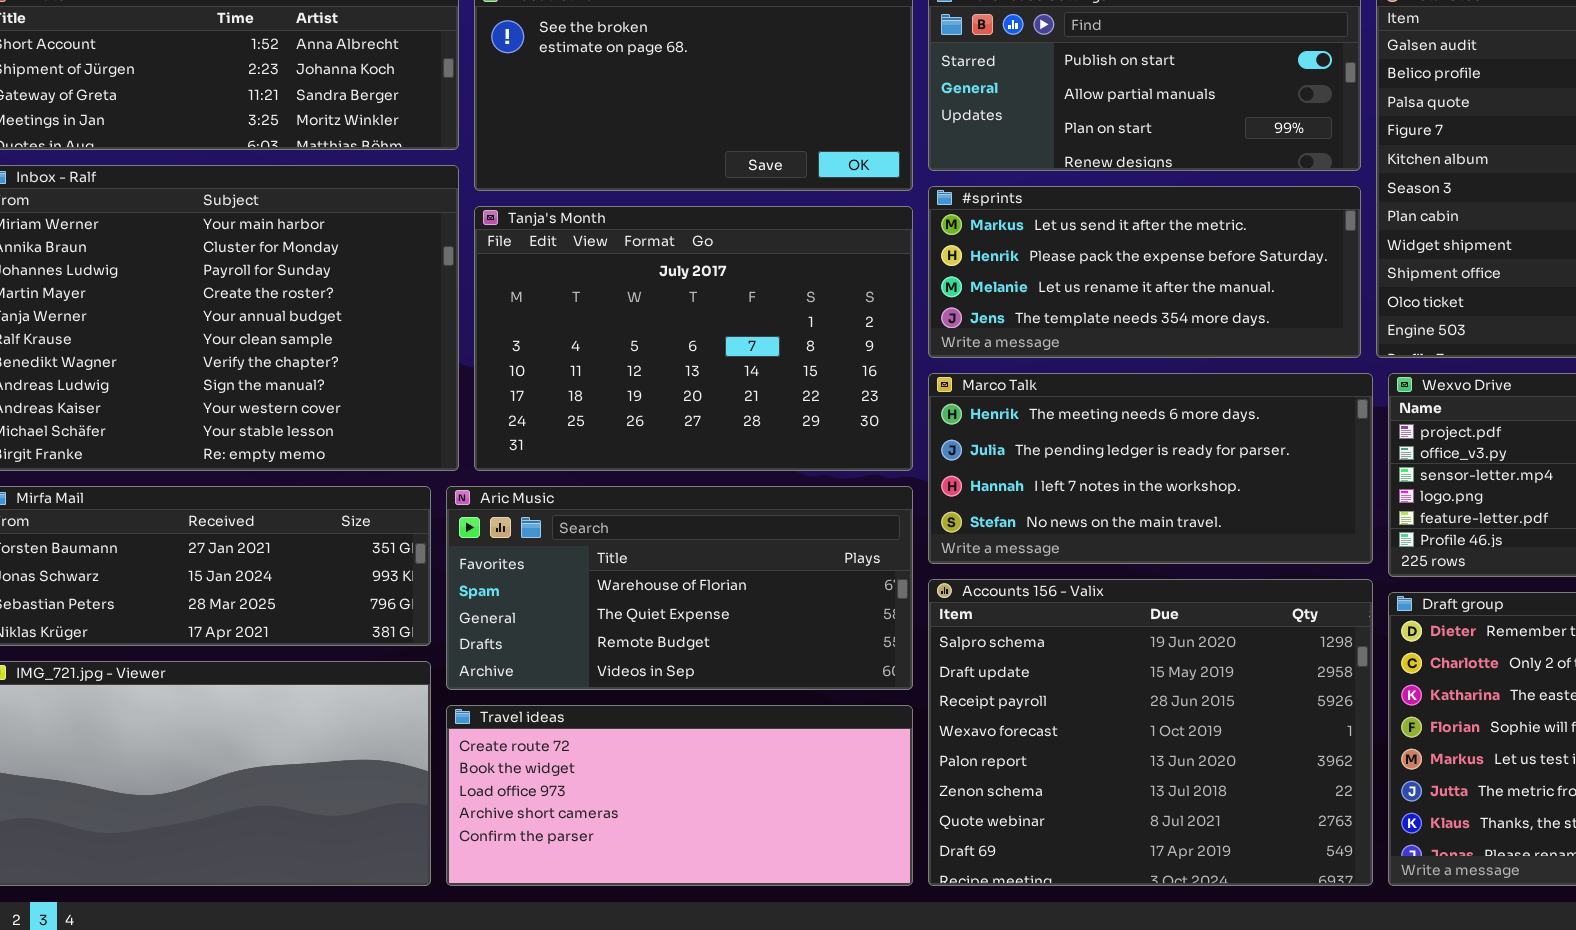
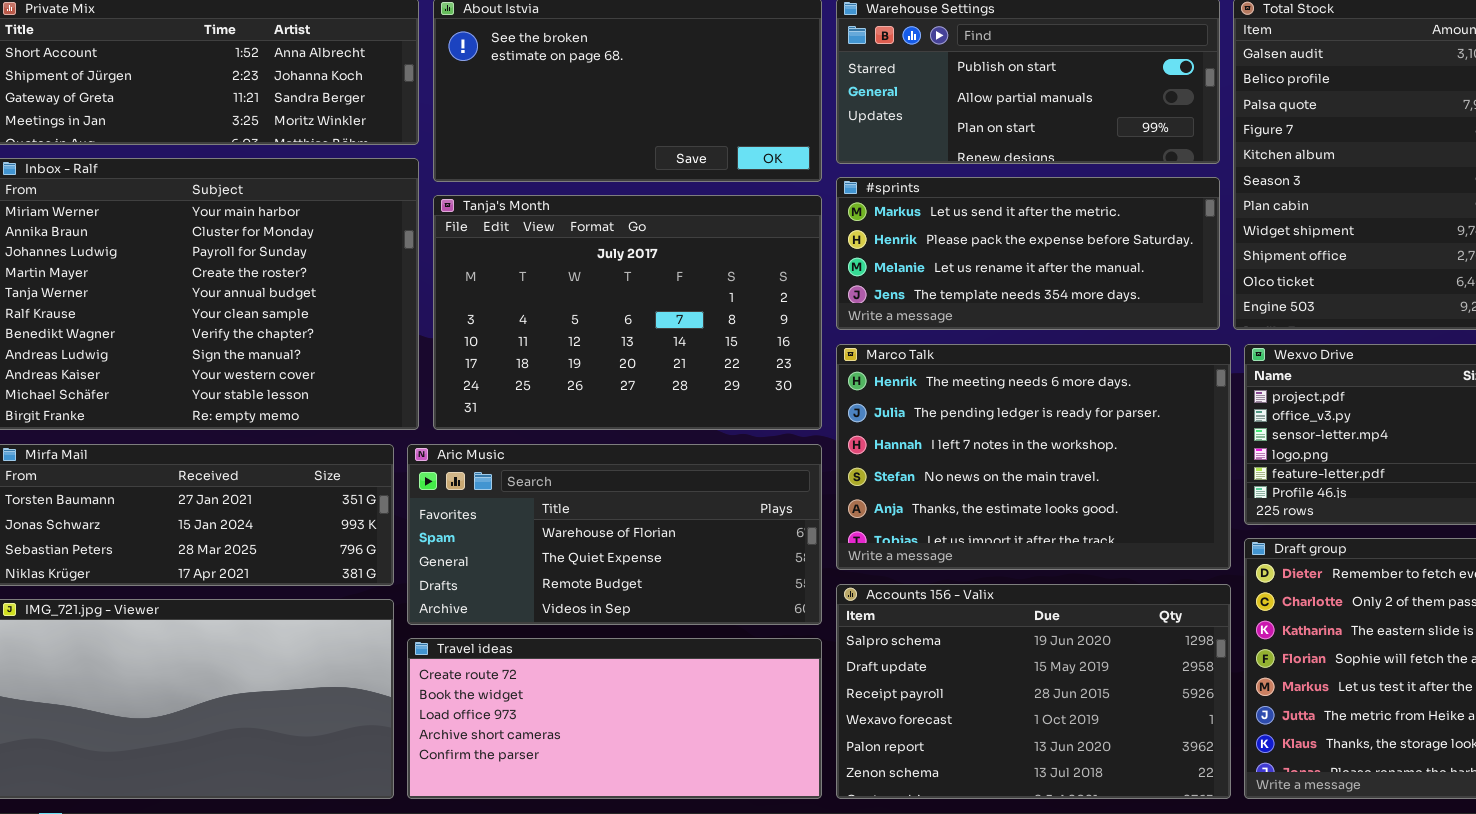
Marco Talk: [928,373,1373,564] -> [836,344,1231,570], resized
Accounts 156 - Valix: [928,579,1373,886] -> [836,584,1231,799], resized

